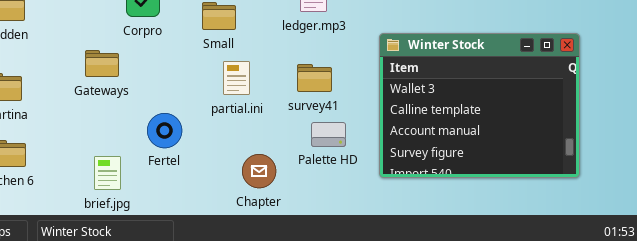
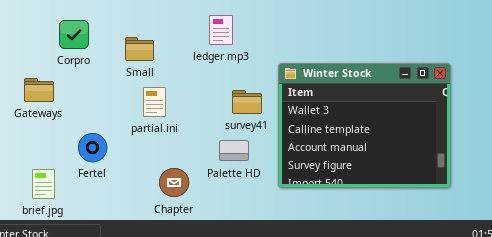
survey41: [297,64,332,92] -> [232,90,262,114], moved

